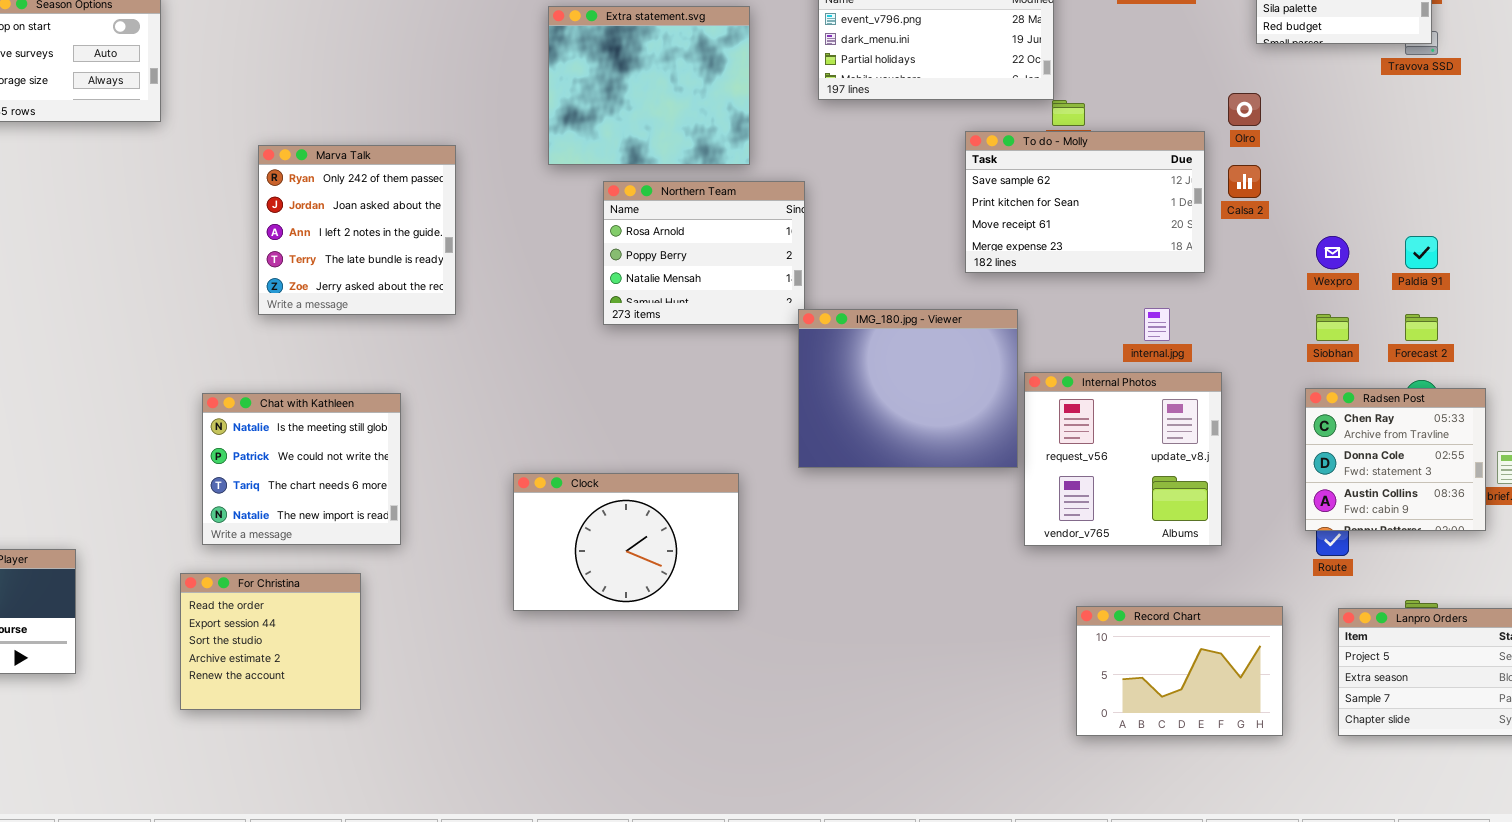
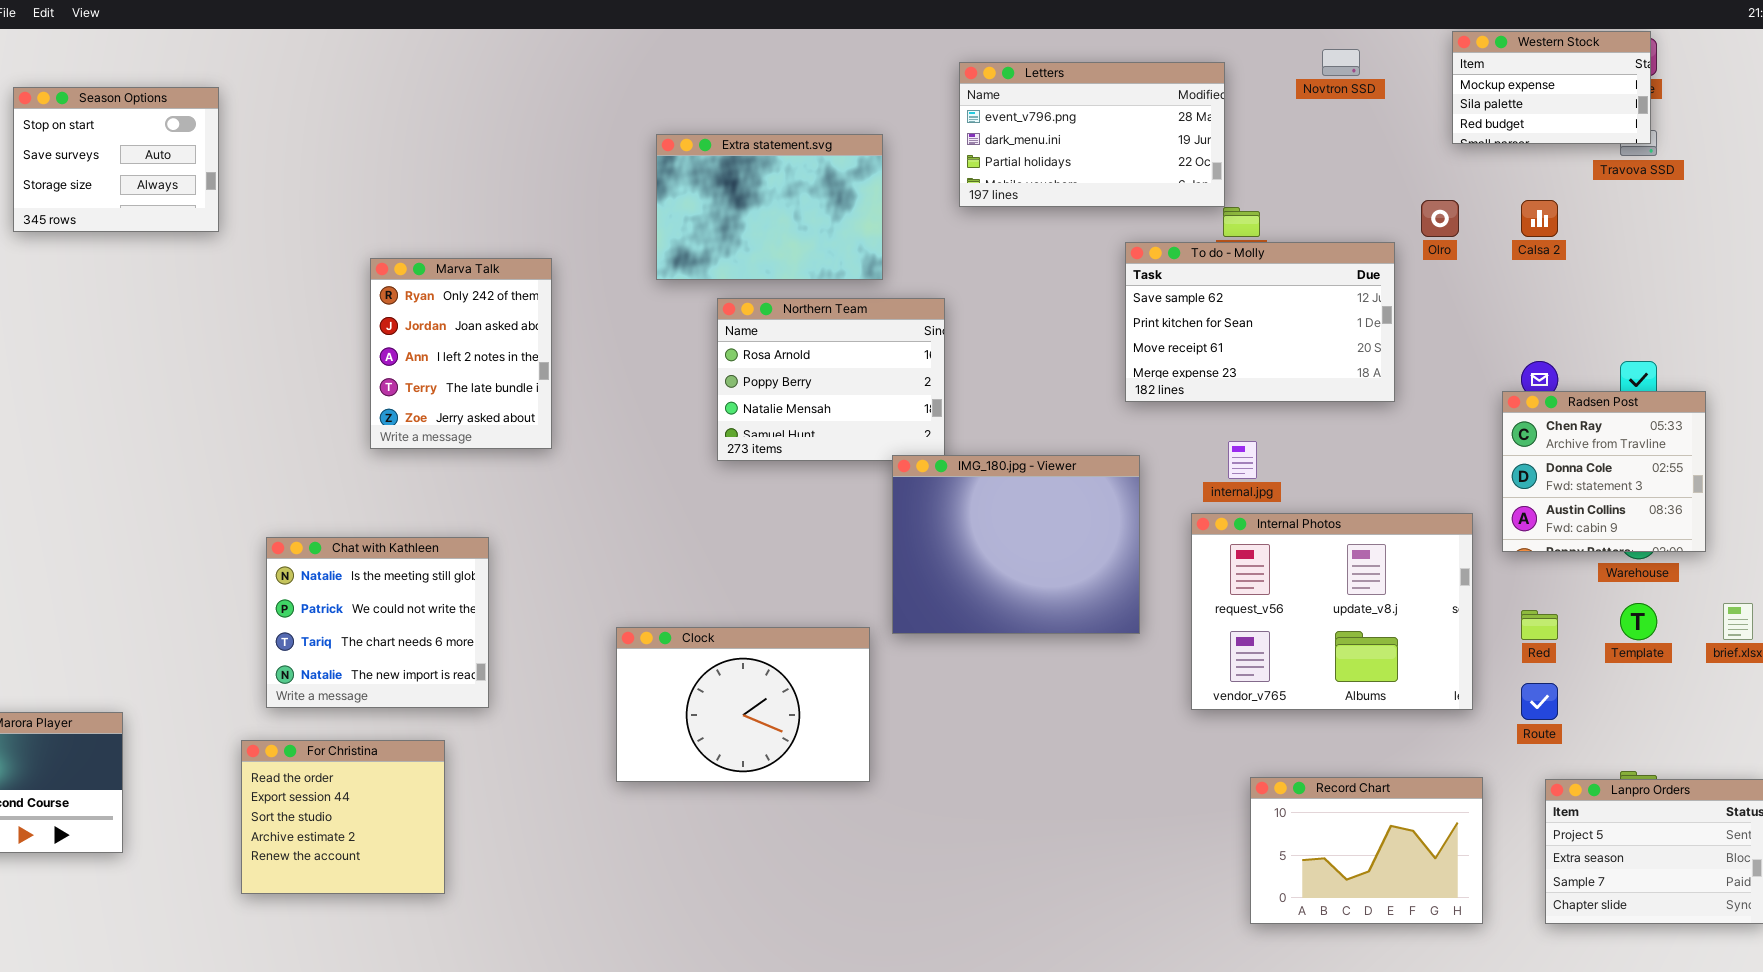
Extra statement.svg: [548,6,750,165] -> [656,134,883,280], resized
Marva Talk: [258,145,456,315] -> [370,258,552,449], resized
Calsa 2: [1228,165,1261,198] -> [1521,200,1558,237], moved
internal.jpg: [1144,308,1170,341] -> [1228,441,1257,479], moved
IMG_180.jpg - Viewer: [798,309,1018,468] -> [892,455,1140,634], moved
Internal Photos: [1024,372,1222,546] -> [1191,513,1473,710], resized
Radsen Post: [1305,388,1486,531] -> [1502,391,1706,552], moved

